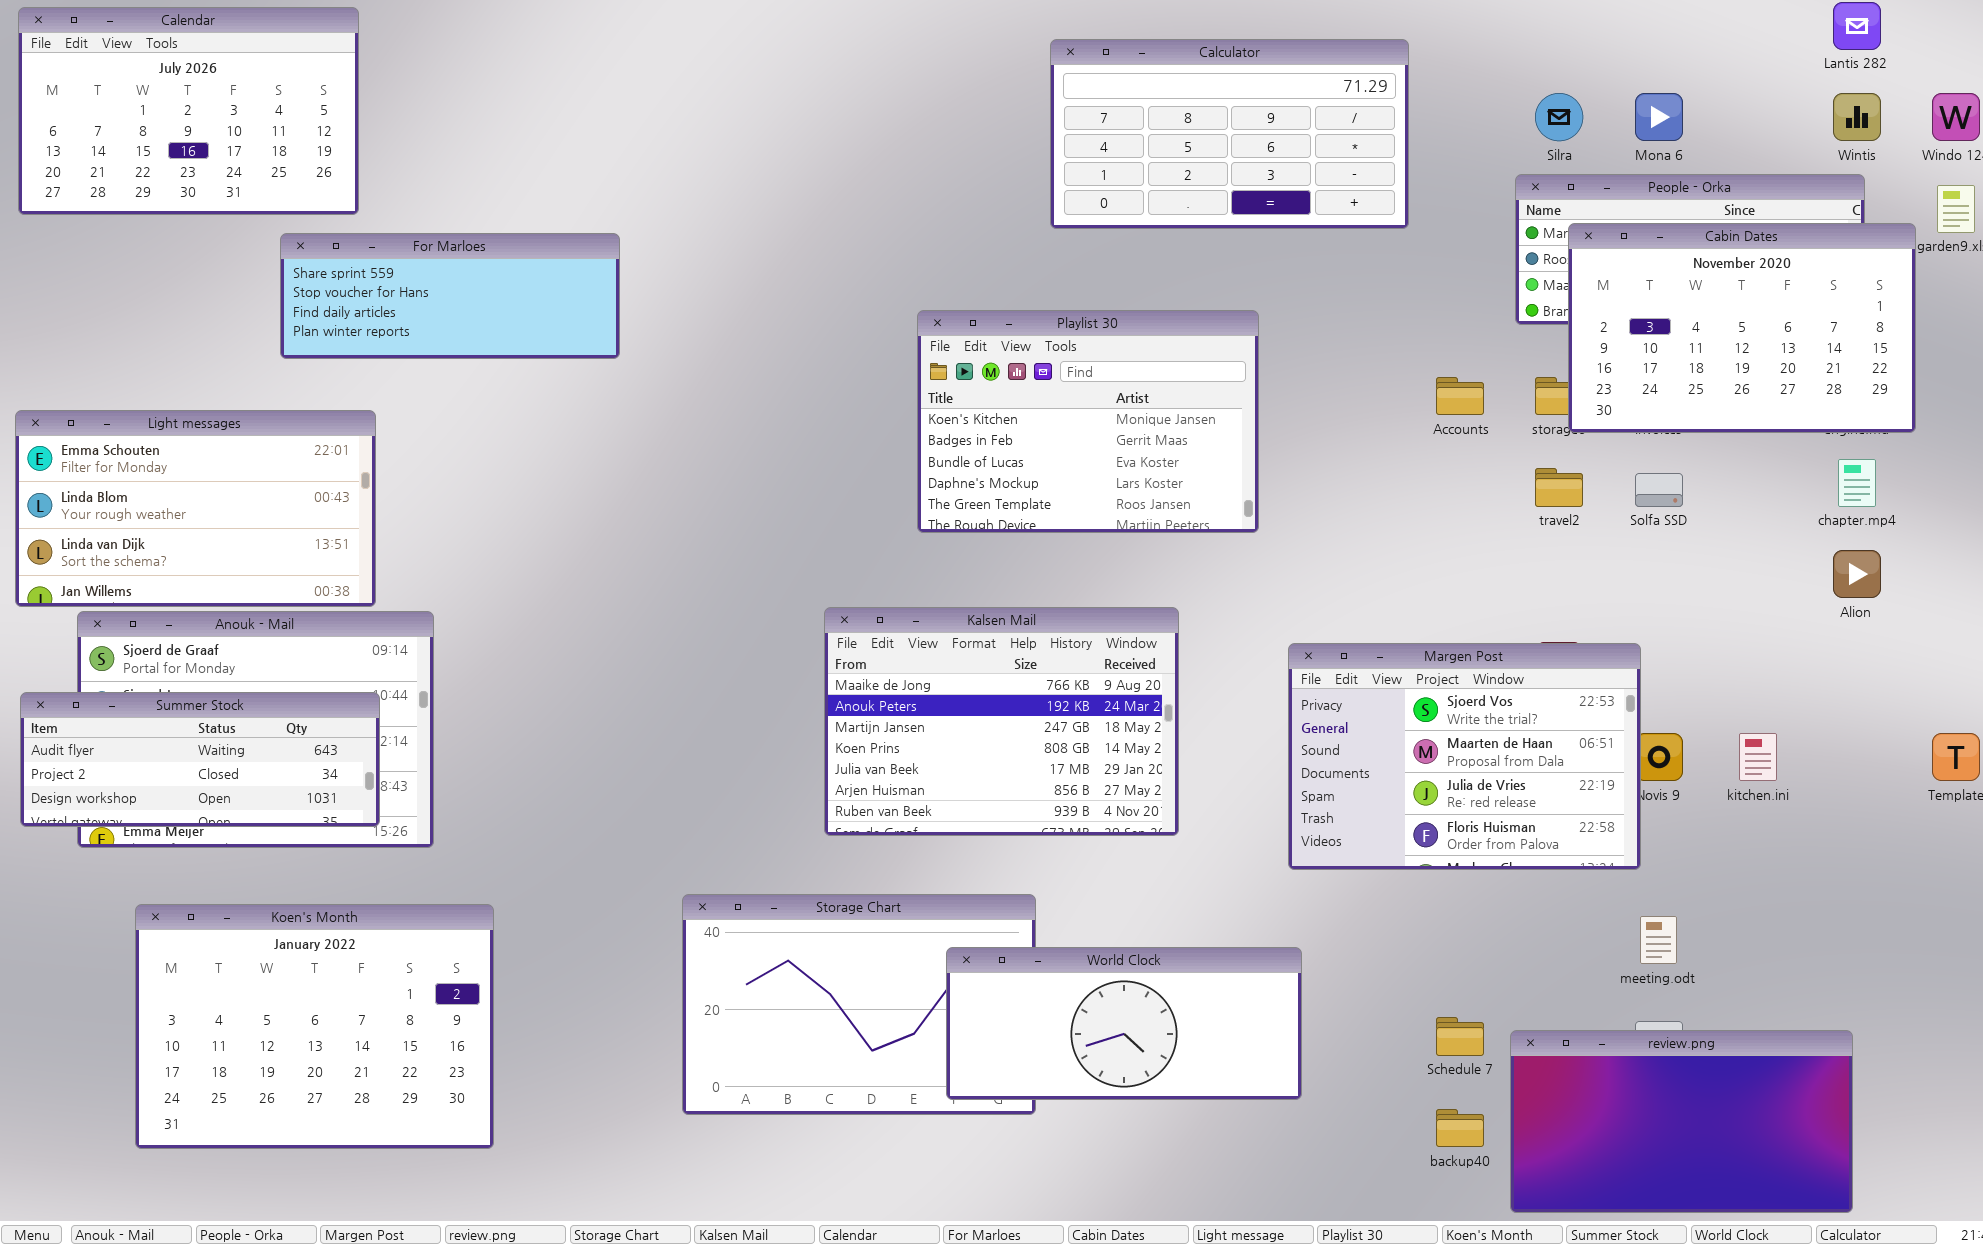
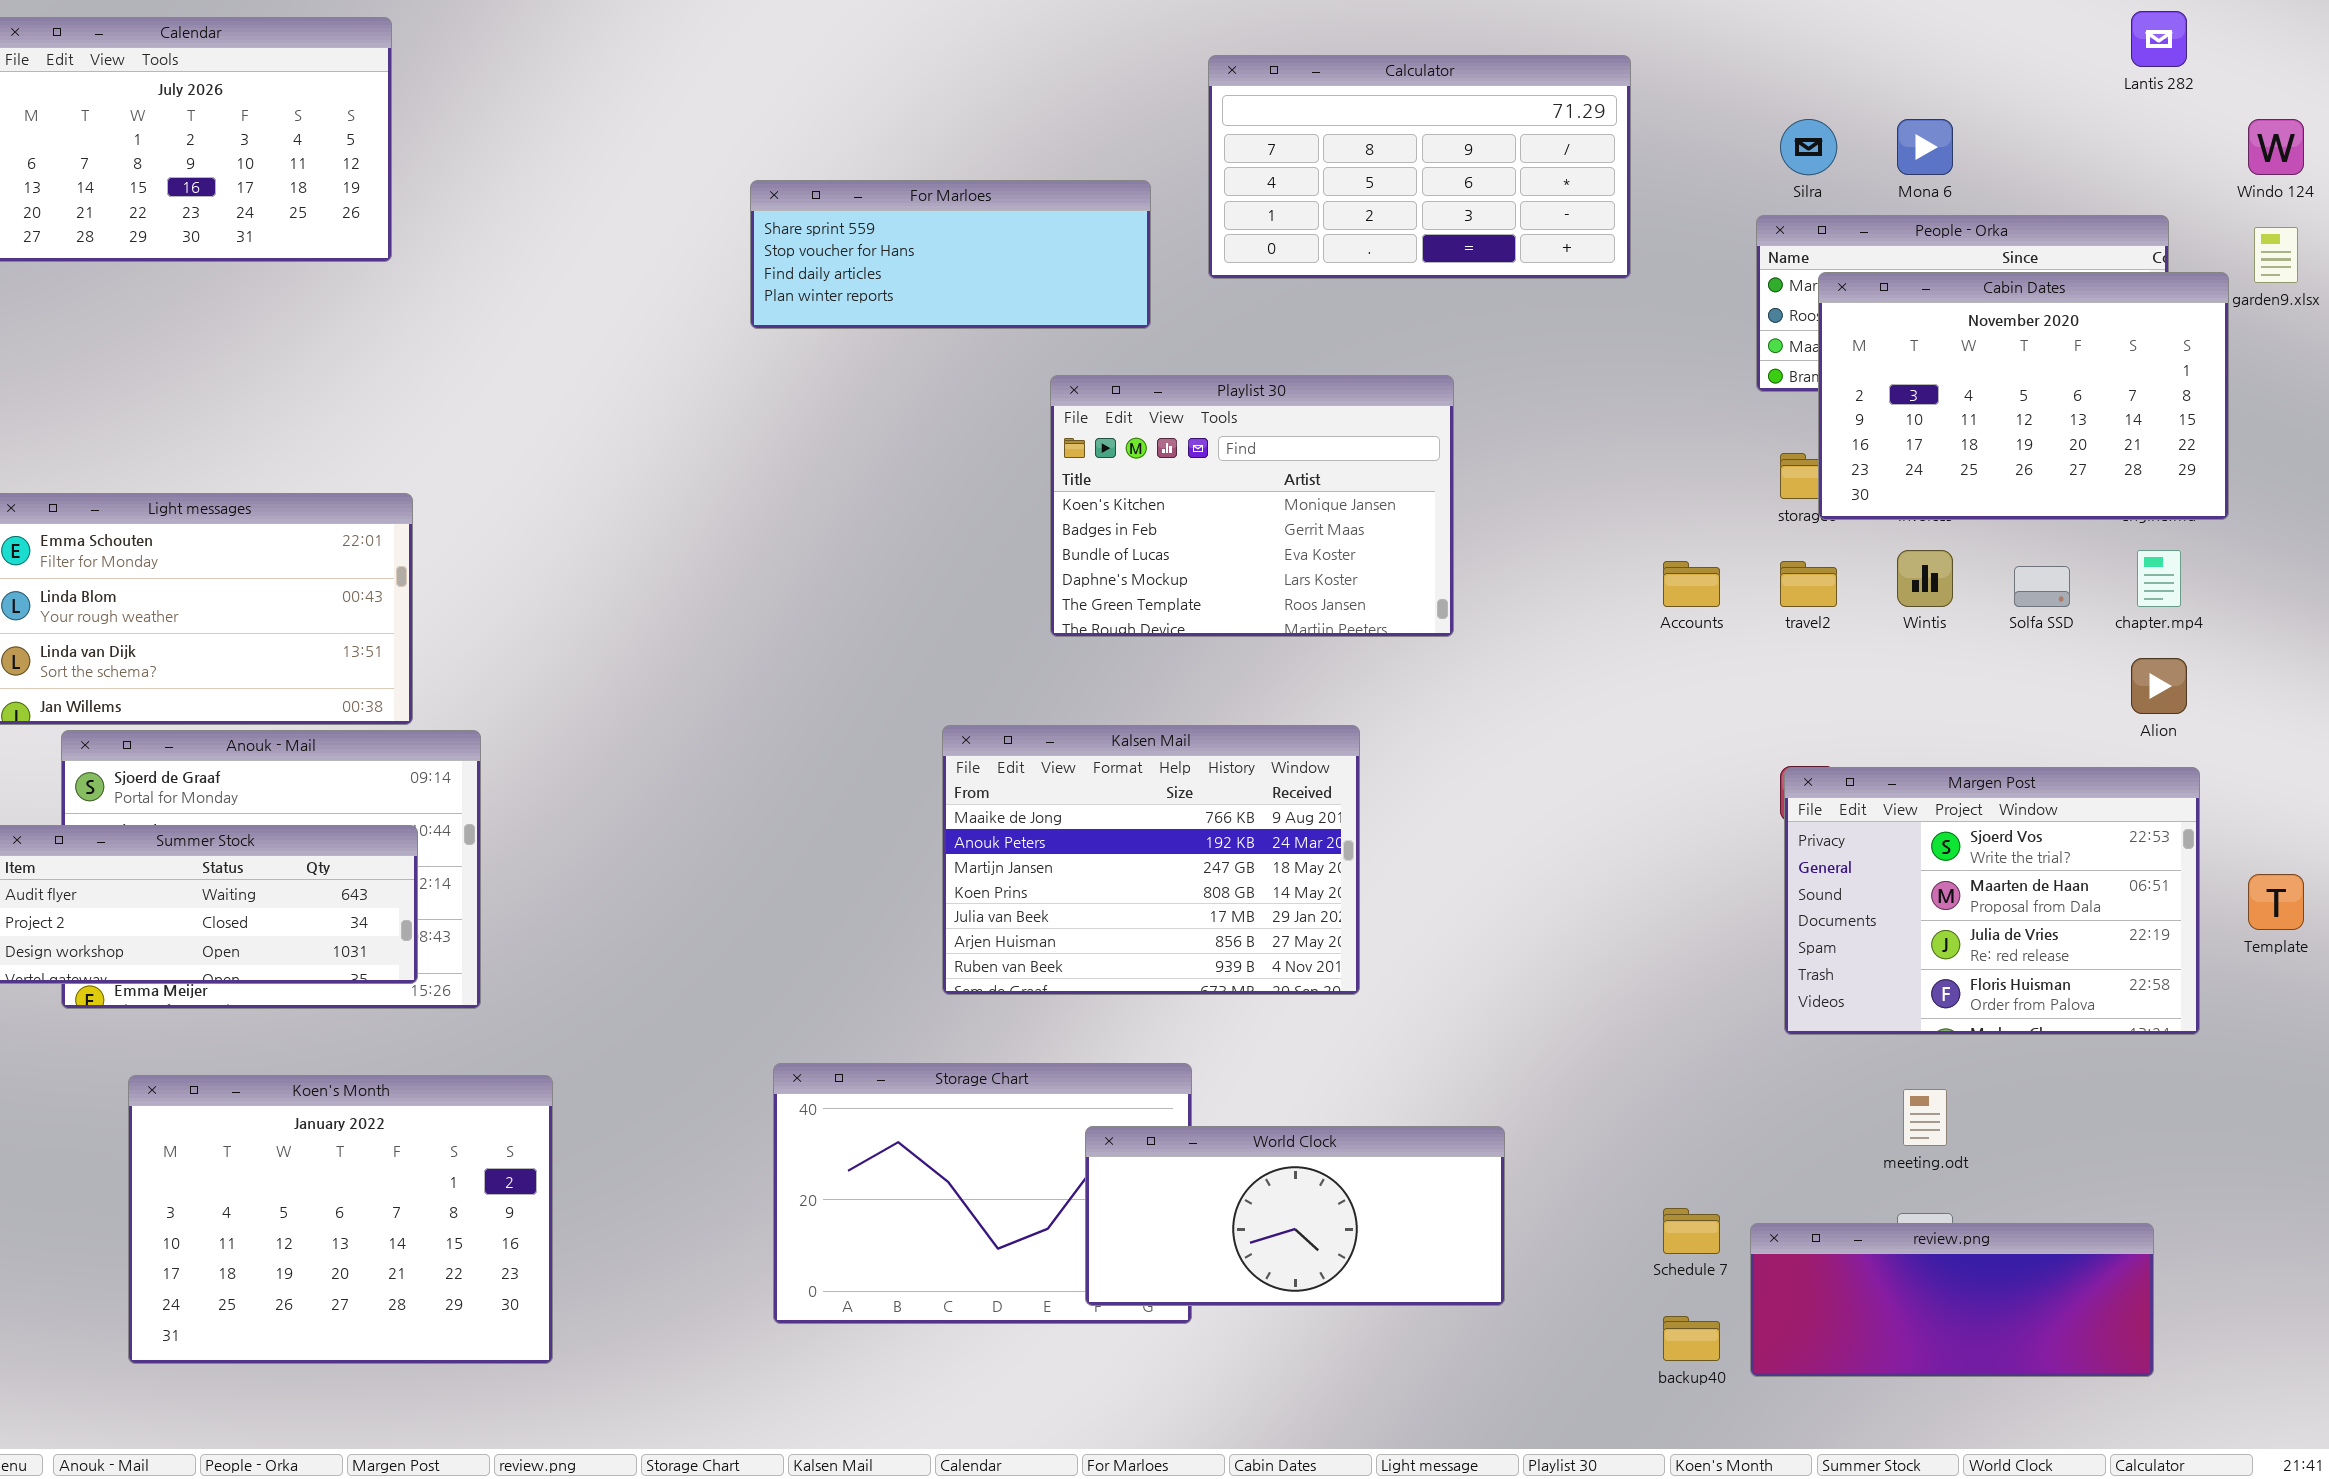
Wintis: [1833,93,1881,141] -> [1897,550,1953,607], moved
For Marloes: [280,233,620,359] -> [750,180,1151,329], moved
Accounts: [1436,377,1484,415] -> [1663,561,1720,607], moved
Solfa SSD: [1635,473,1683,507] -> [2014,566,2070,607], moved
Margen Post: [1288,643,1641,870] -> [1784,767,2200,1035], moved
review.png: [1510,1030,1853,1213] -> [1750,1223,2154,1377], resized

